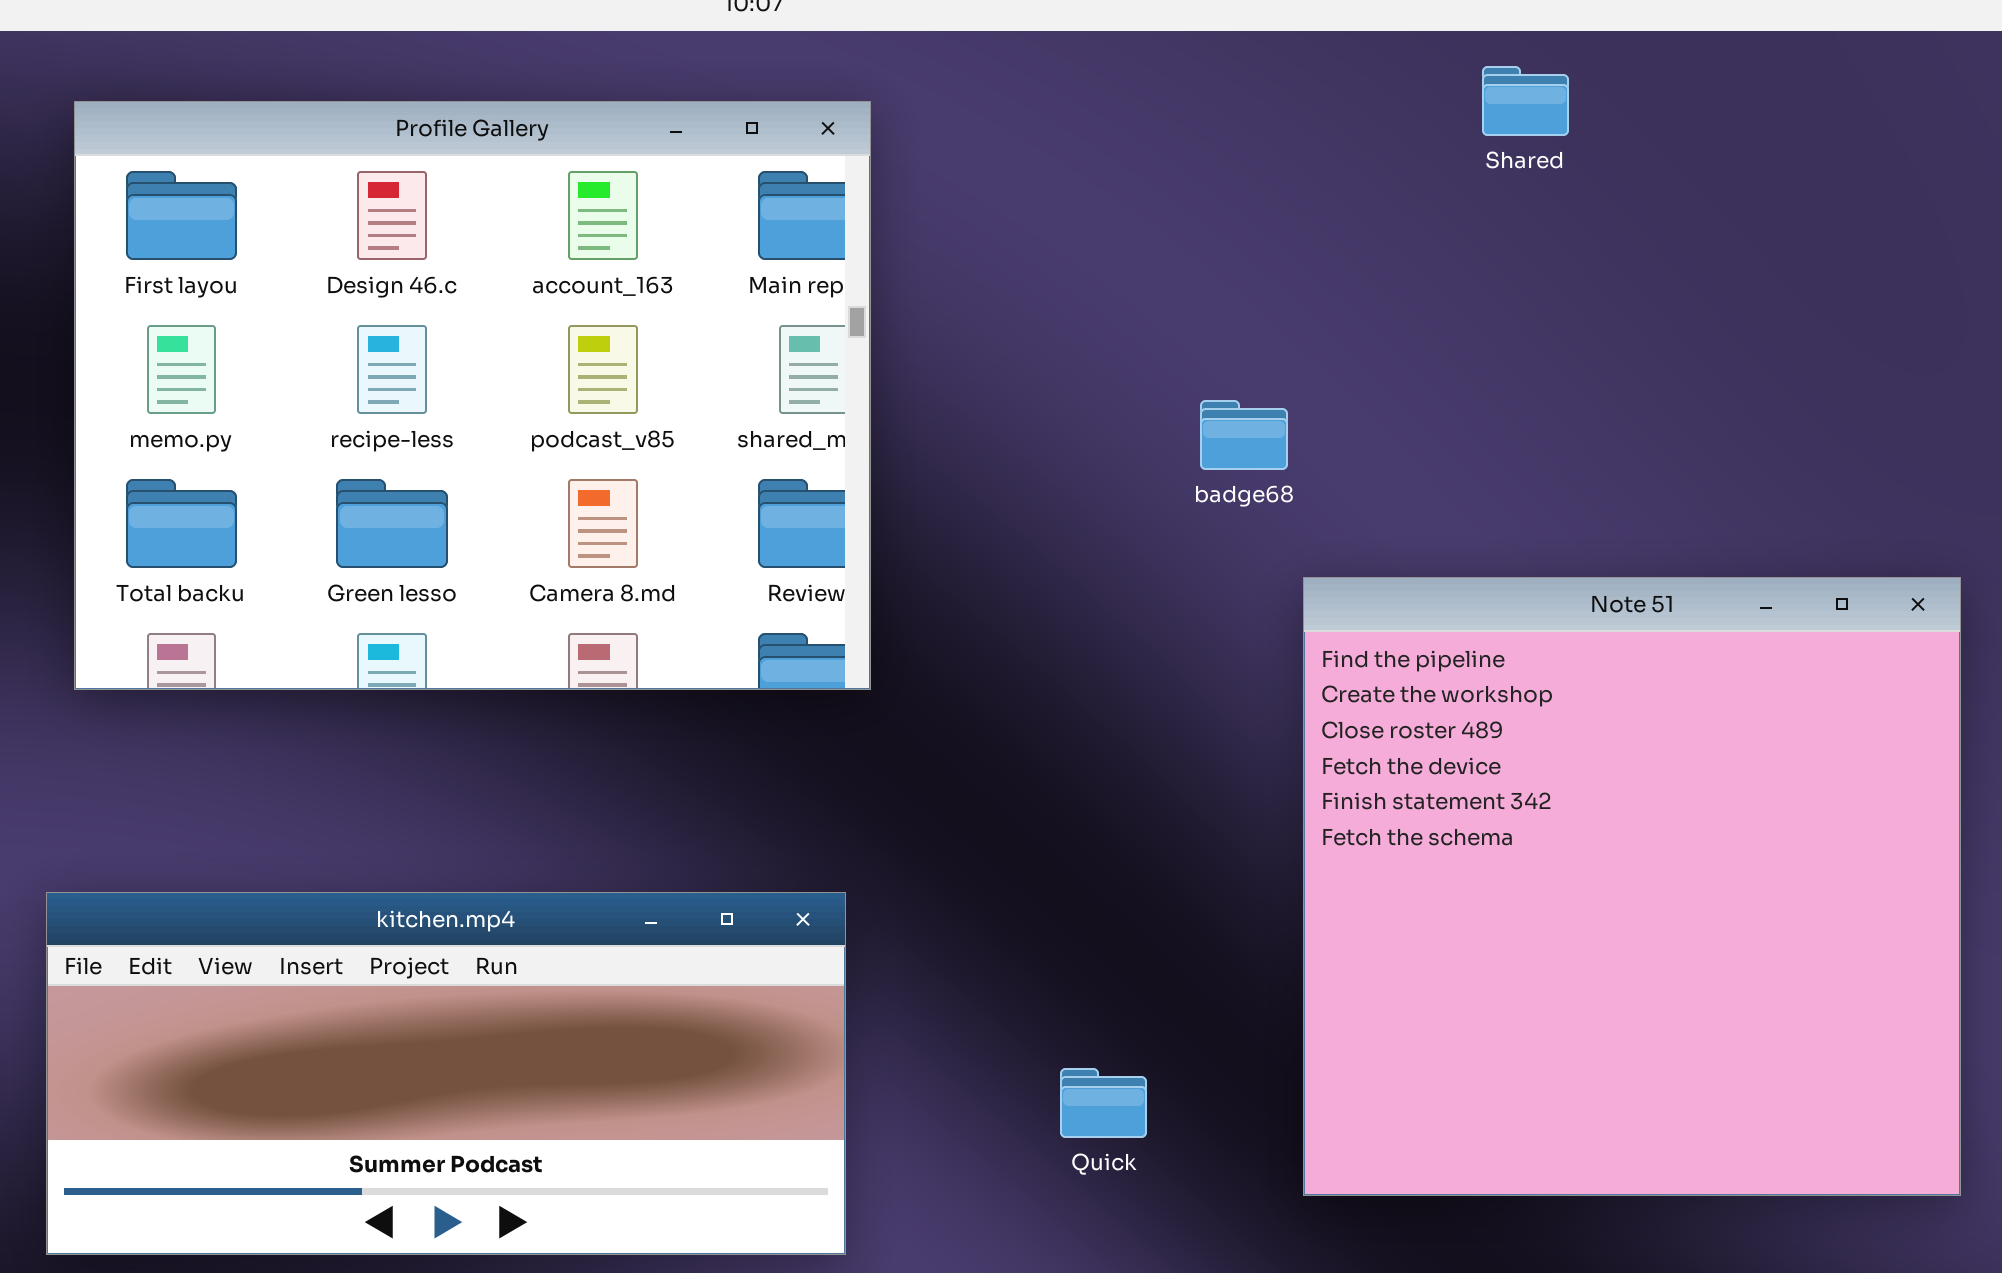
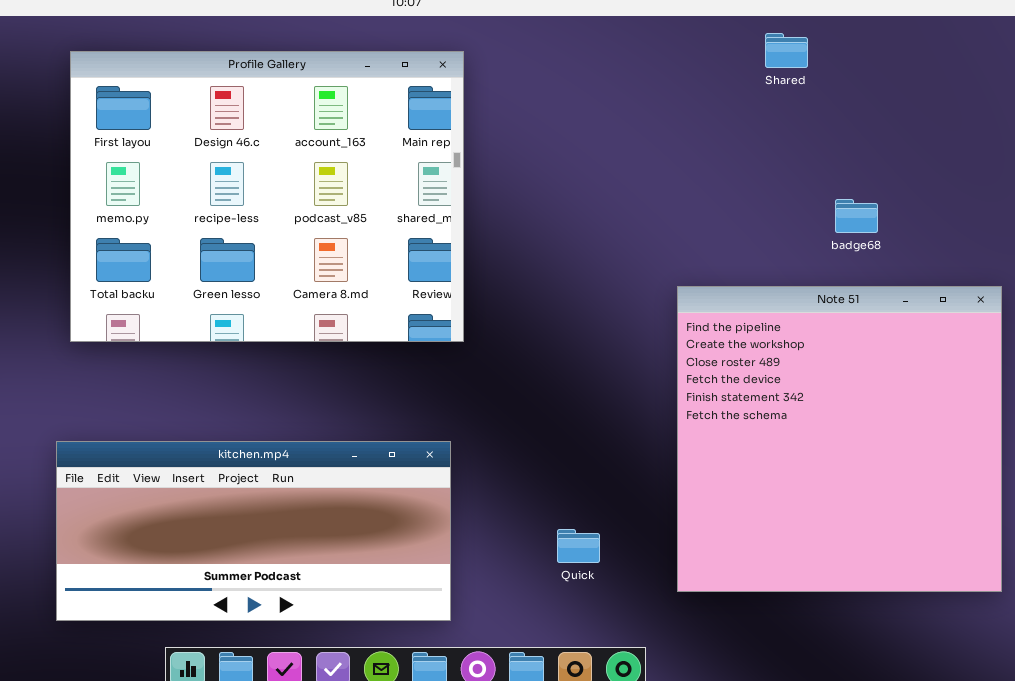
badge68: [1200,400,1288,470] -> [835,199,878,233], moved

